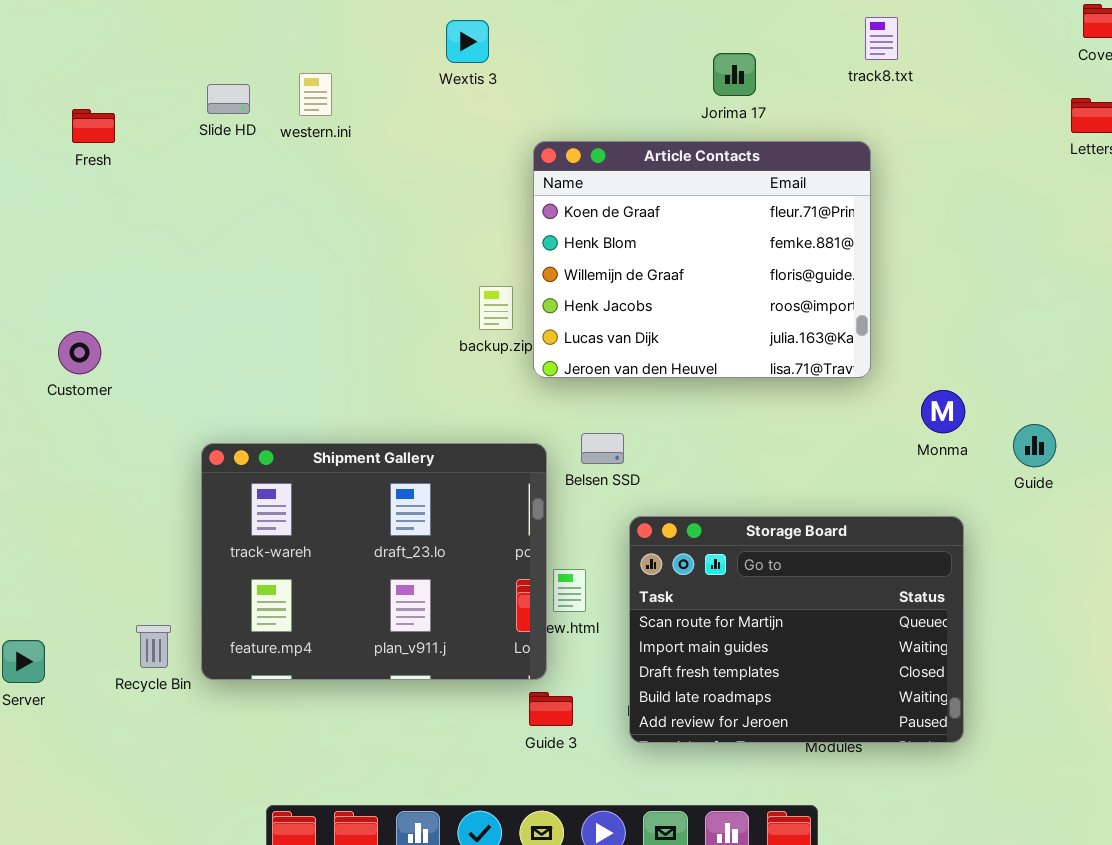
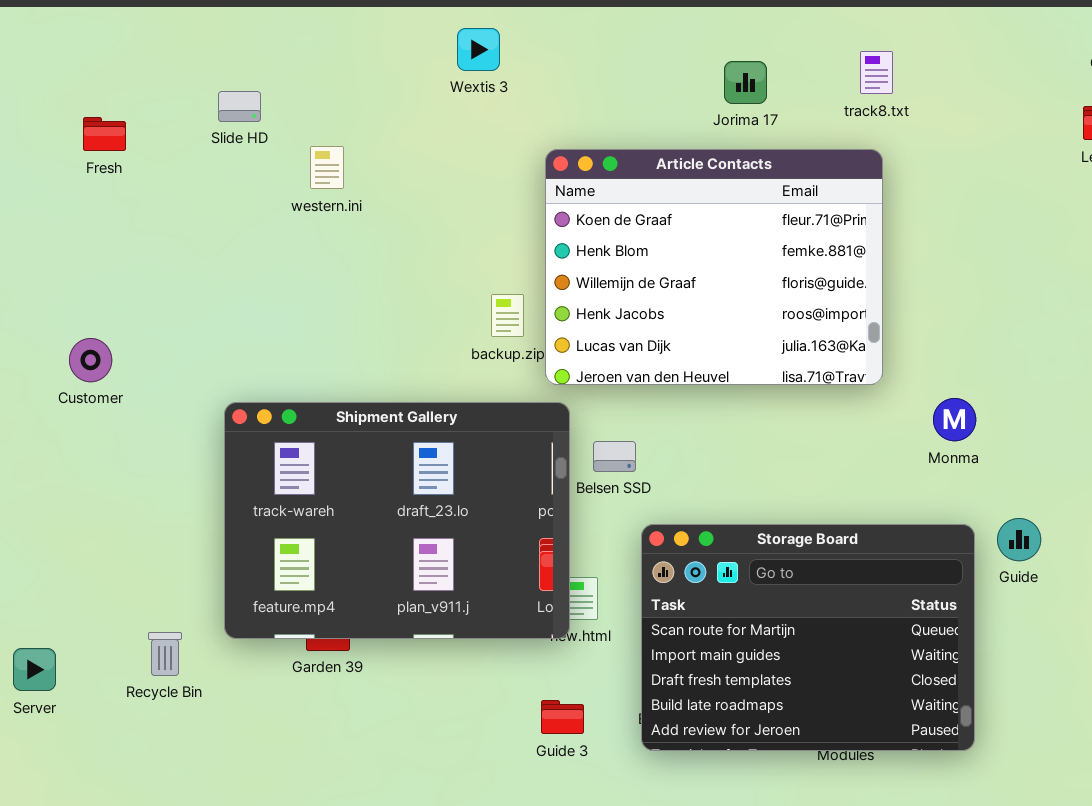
track8.txt: [865,17,898,60] -> [860,51,893,94], moved
western.ini: [299,73,332,116] -> [310,146,344,189], moved
Guide: [1013,424,1056,467] -> [997,518,1041,561], moved
Shipment Gallery: [201,443,547,680] -> [224,402,570,639], moved

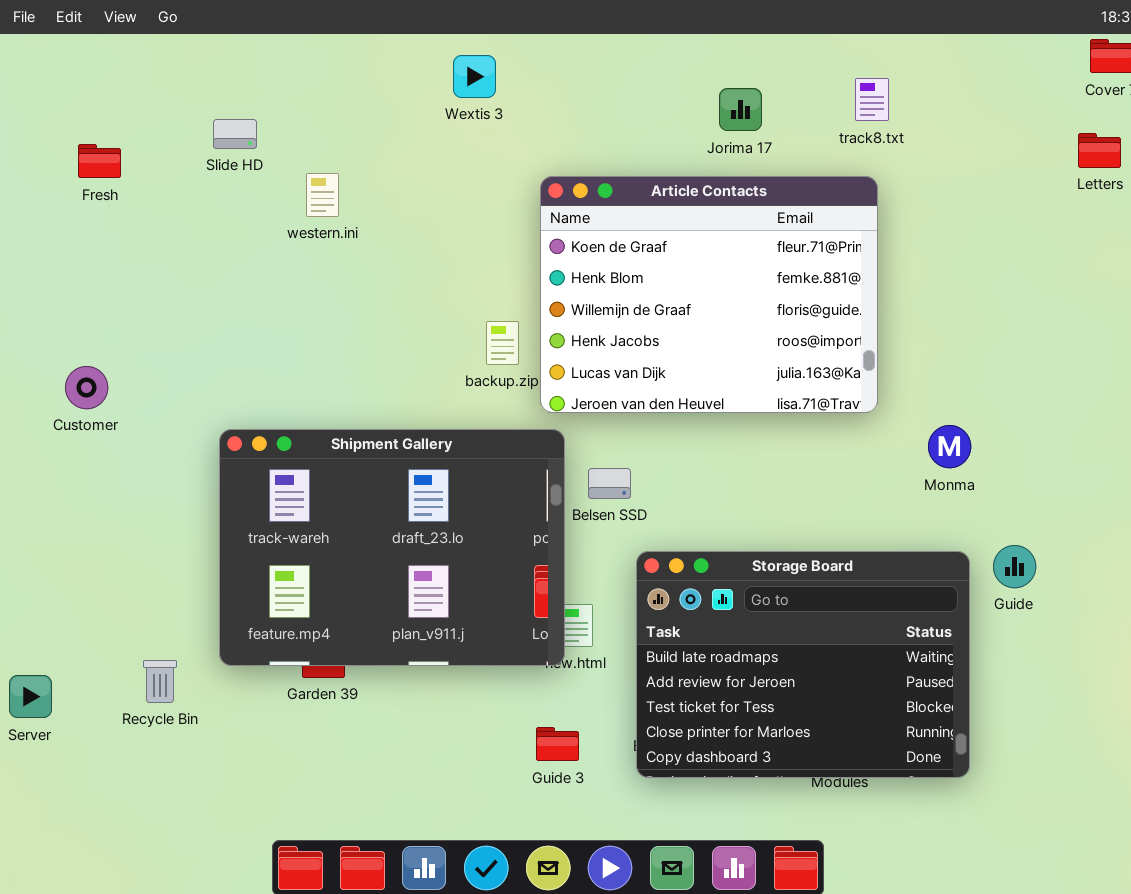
Storage Board: [641,524,975,751] -> [636,551,970,778], scrolled down 3 rows

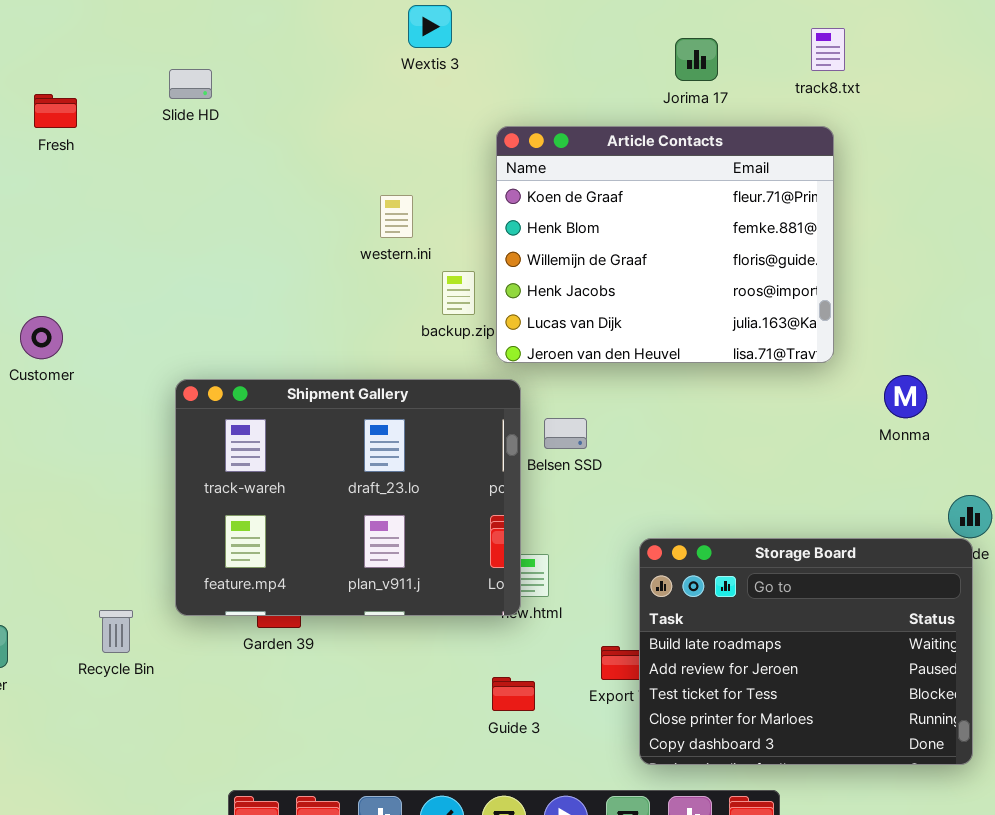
western.ini: [306,173,339,217] -> [380,195,413,238], moved
Storage Board: [636,551,970,778] -> [639,538,973,765], moved

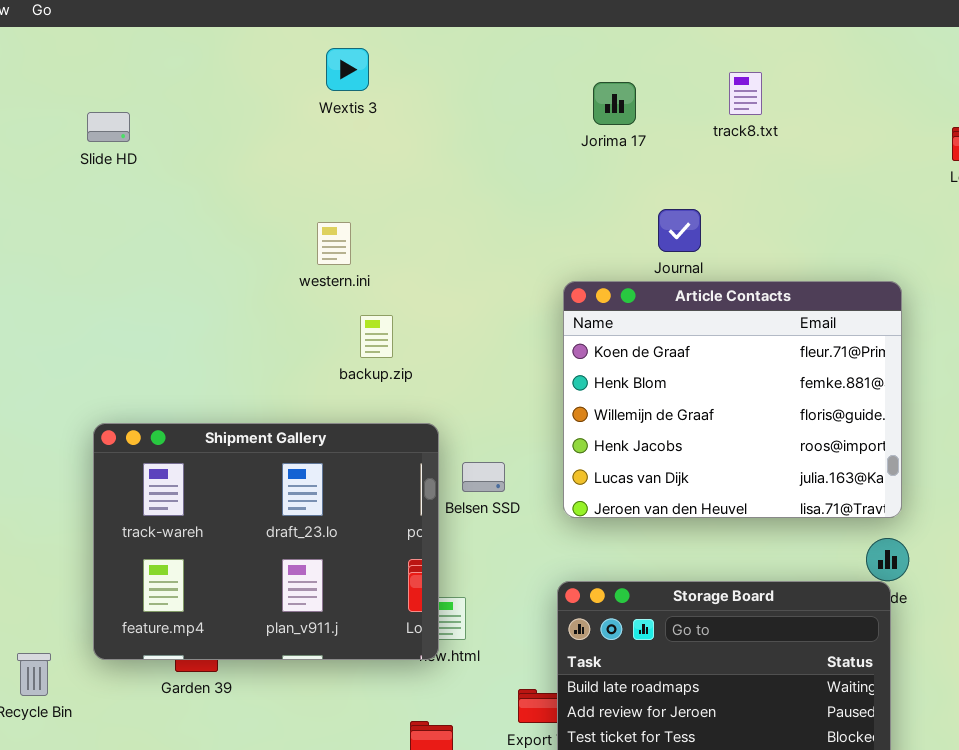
Article Contacts: [496,126,834,363] -> [563,281,902,518], moved
western.ini: [380,195,413,238] -> [317,222,351,265], moved

